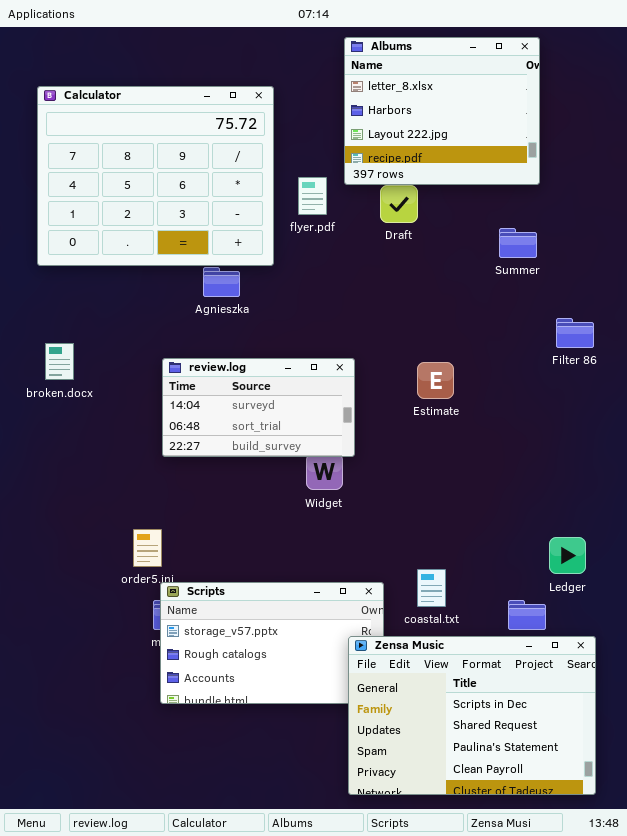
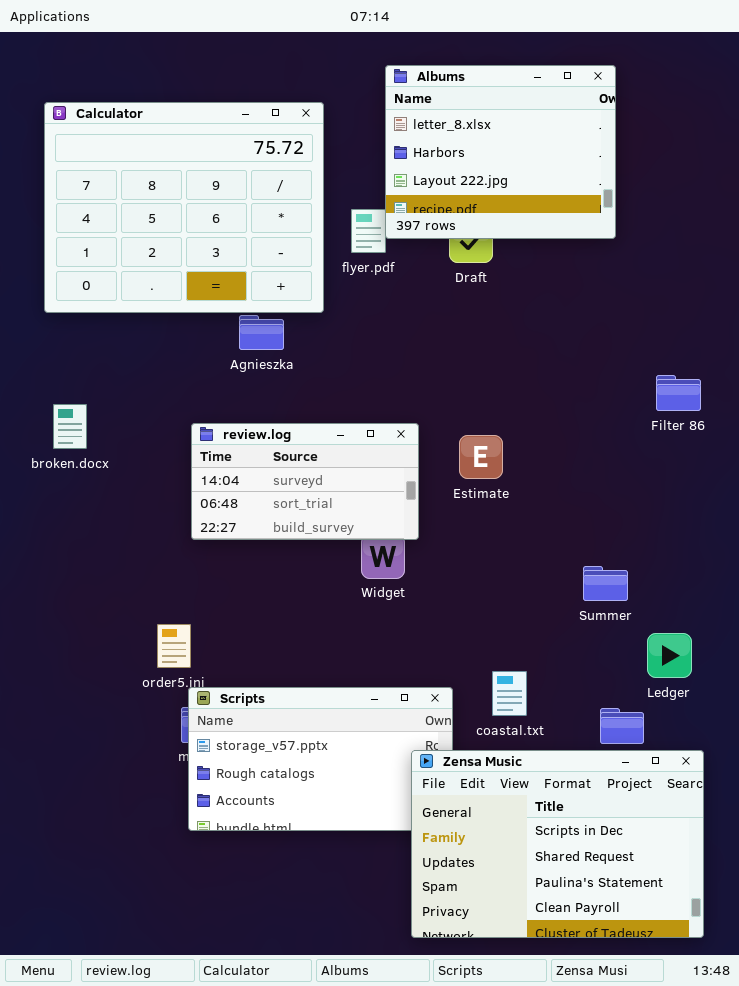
Albums: [344,37,540,185] -> [385,65,616,239], moved
Summer: [499,228,537,258] -> [583,566,628,601], moved
Estimate: [417,362,454,399] -> [459,435,503,479], moved

